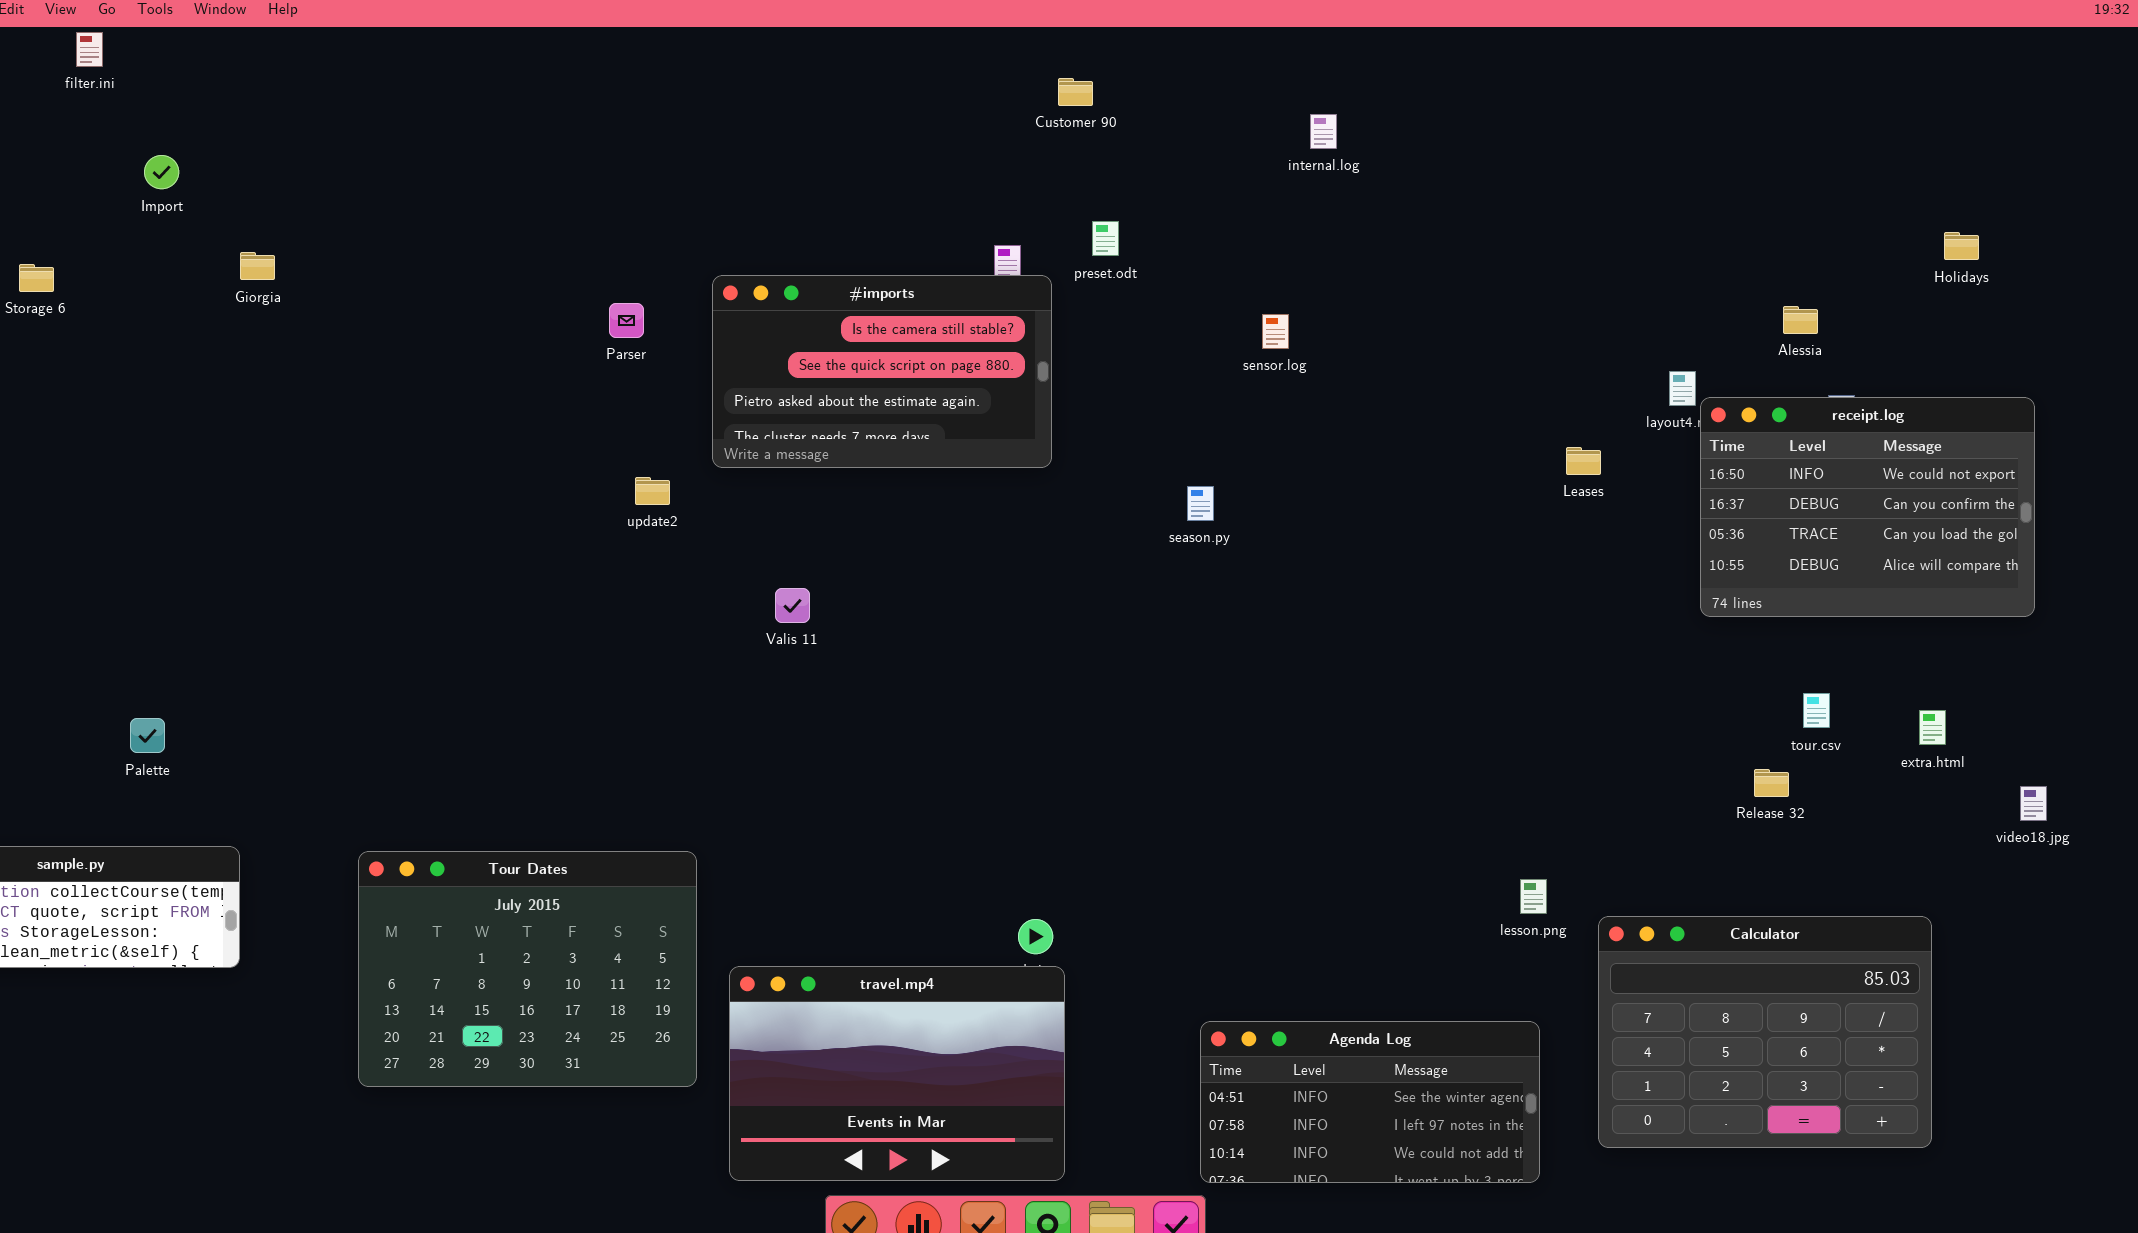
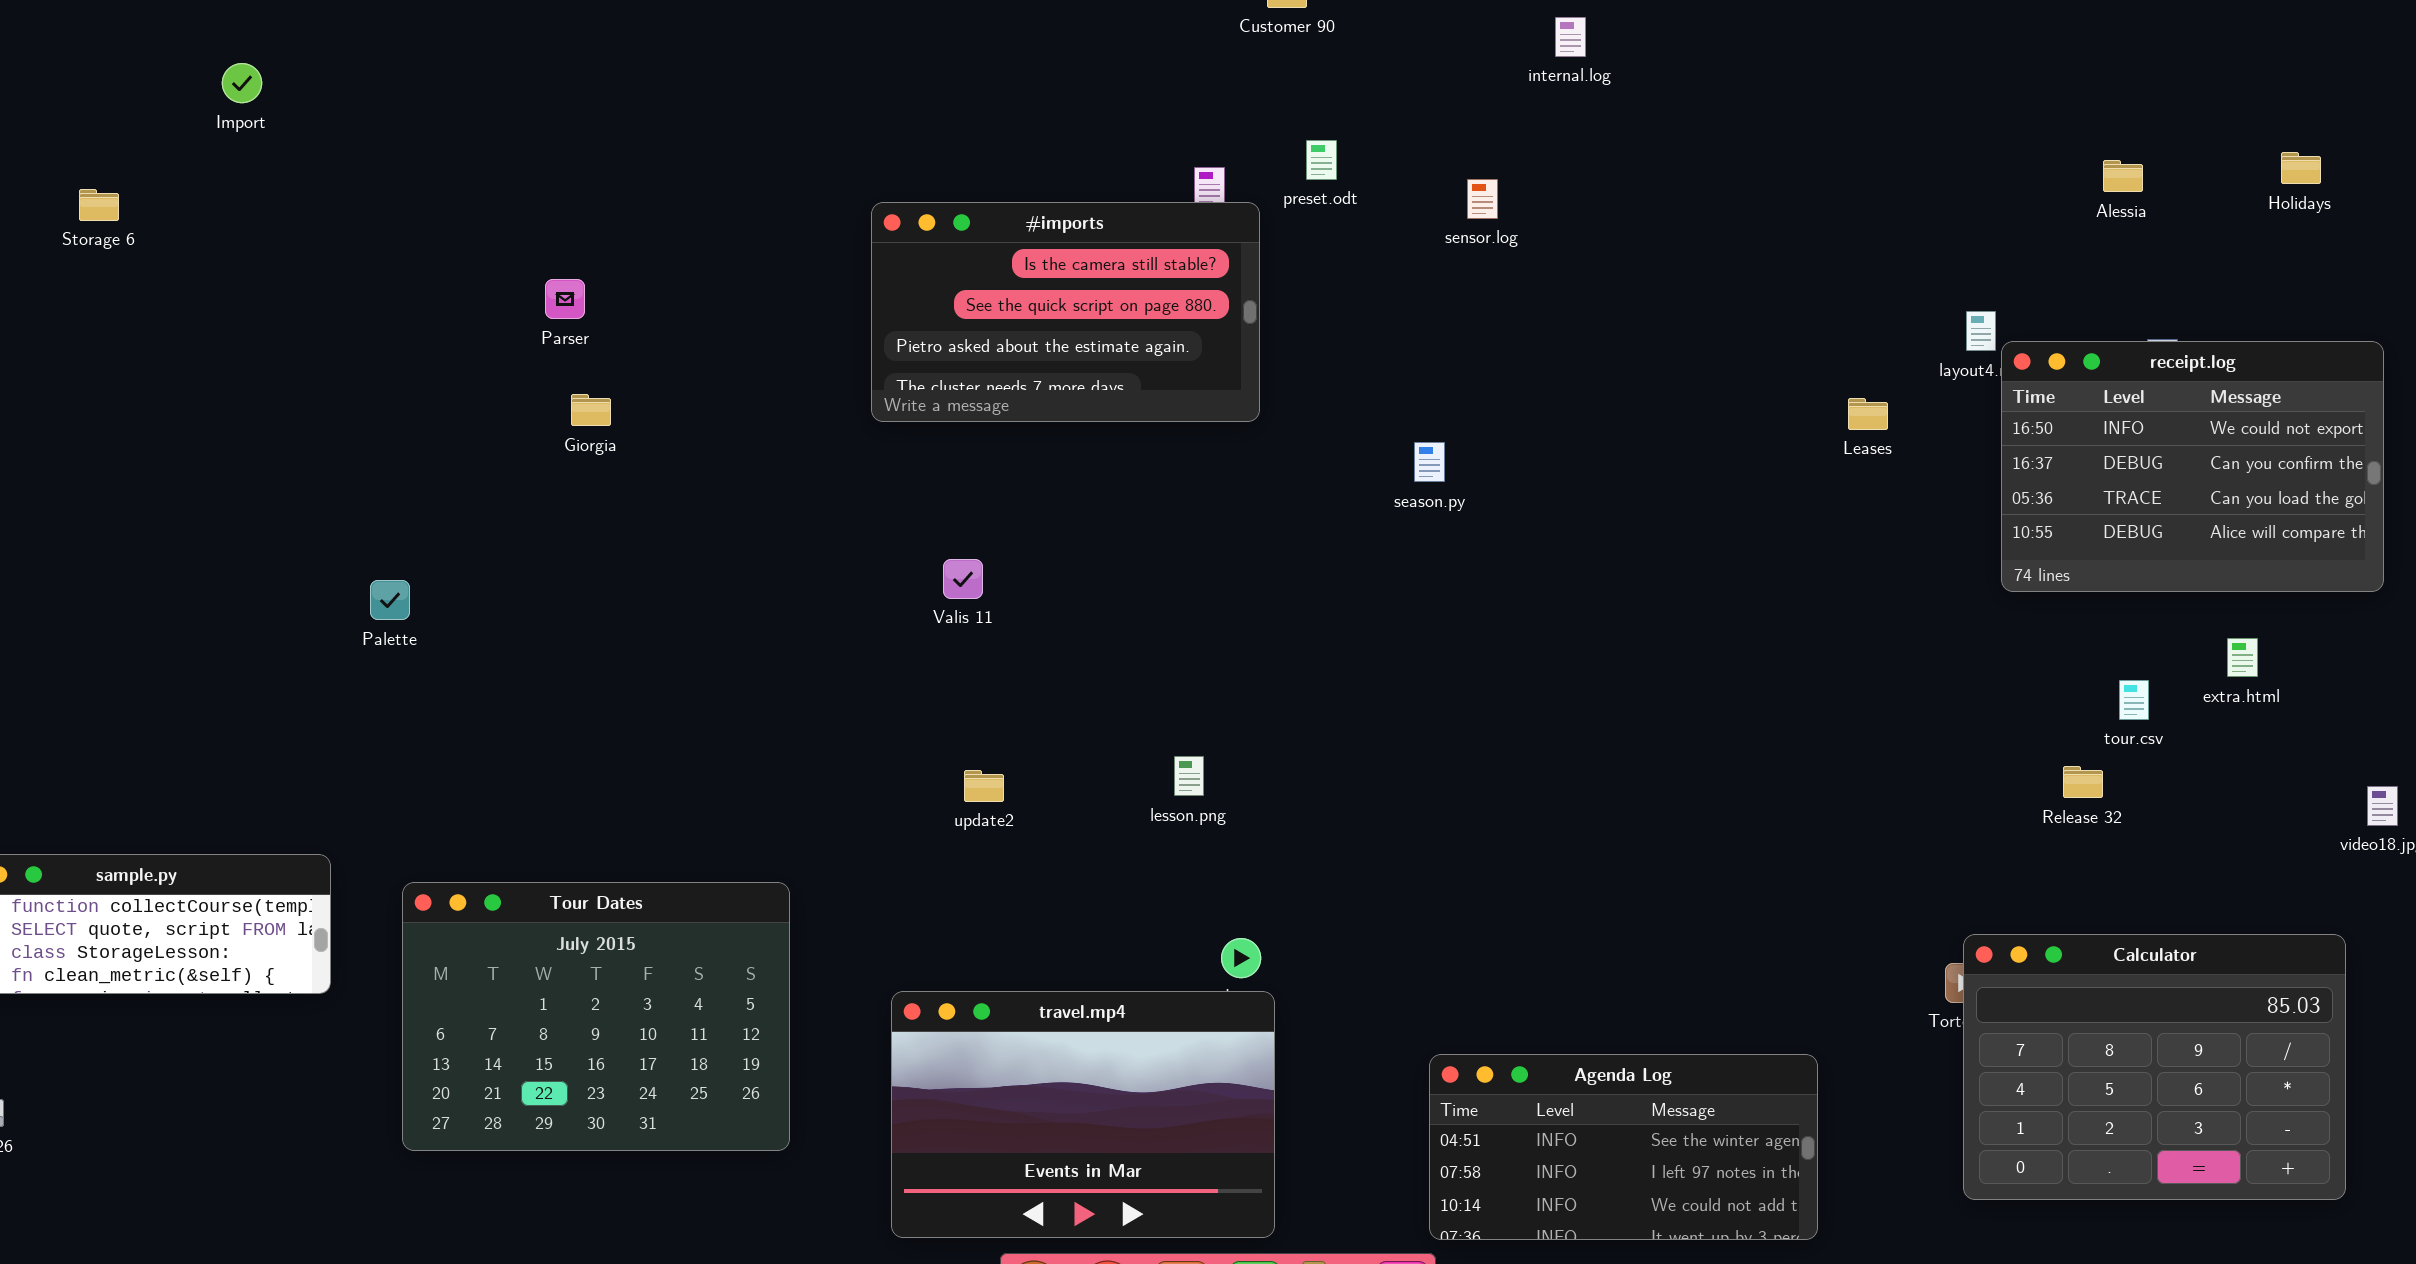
Giorgia: [240,252,275,280] -> [571,394,611,426], moved
Parser: [609,303,644,338] -> [545,279,585,319], moved
Alessia: [1783,306,1818,334] -> [2103,160,2143,192], moved
sensor.log: [1262,314,1289,349] -> [1467,179,1498,219], moved
update2: [635,477,670,505] -> [964,770,1004,802], moved
extra.html: [1919,710,1946,745] -> [2227,638,2258,677], moved
Palette: [130,718,165,753] -> [370,580,410,620], moved
Tour Dates: [358,851,697,1087] -> [402,882,790,1151], moved
lesson.png: [1520,879,1547,914] -> [1174,756,1204,796], moved
Calculator: [1598,916,1932,1148] -> [1963,934,2346,1200], moved

